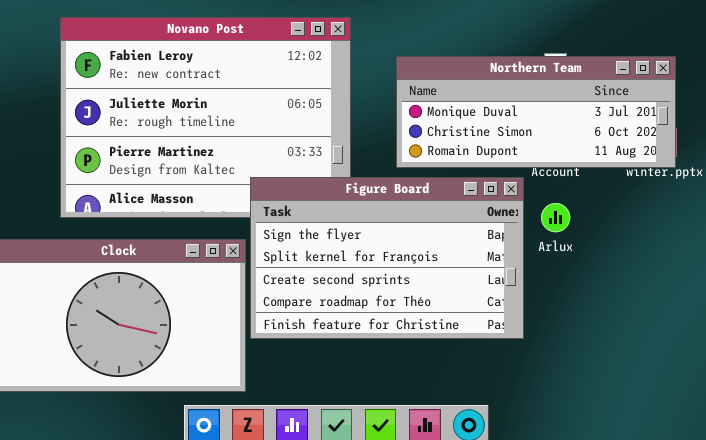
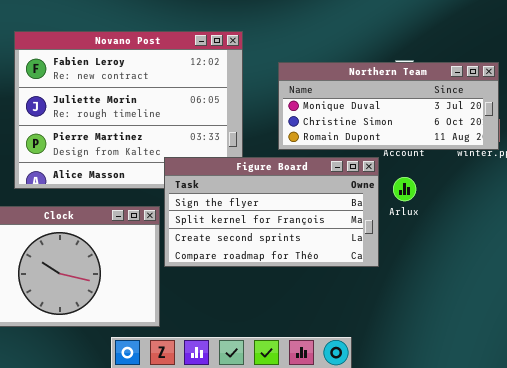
Figure Board: [250,177,524,339] -> [164,157,379,267], resized

